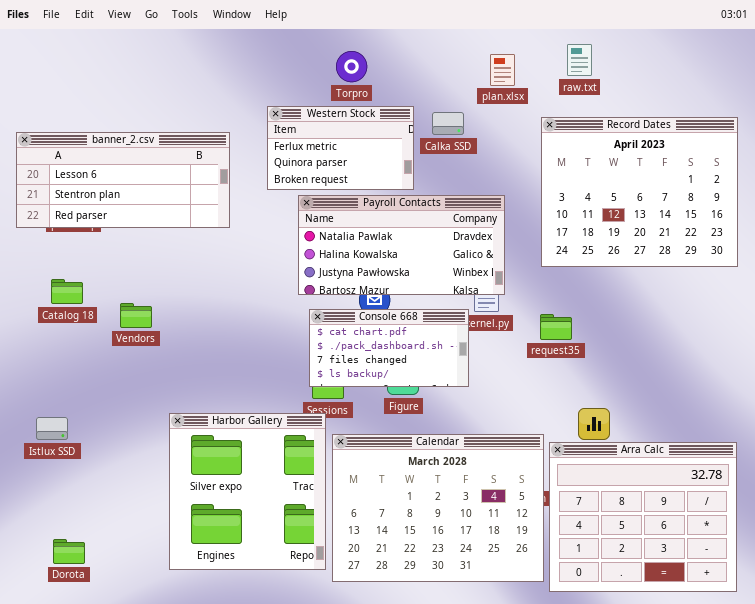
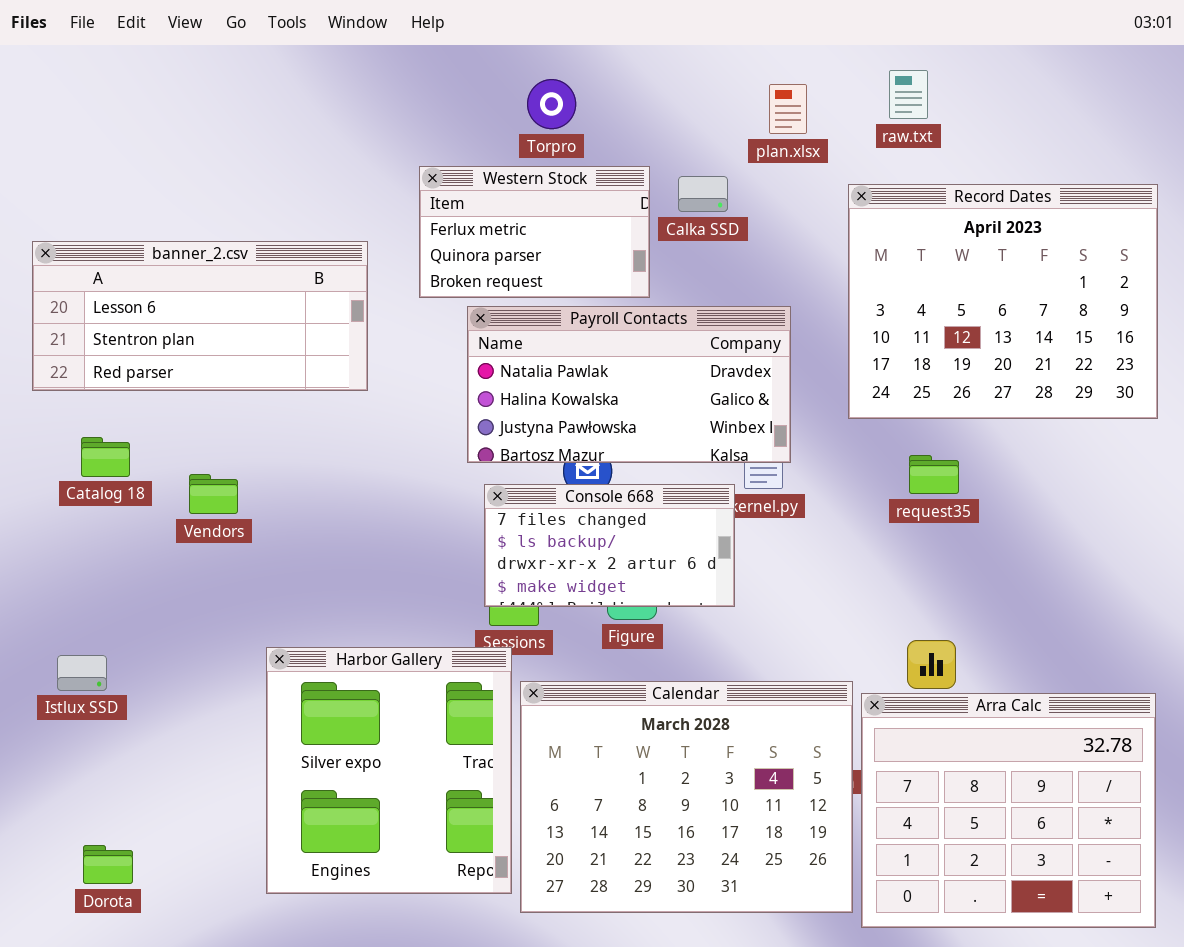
banner_2.csv: [16,132,230,228] -> [32,241,368,391], moved
Console 668: [309,309,469,387] -> [484,484,735,607], scrolled down 2 rows
request35: [540,314,572,340] -> [909,455,959,494], moved

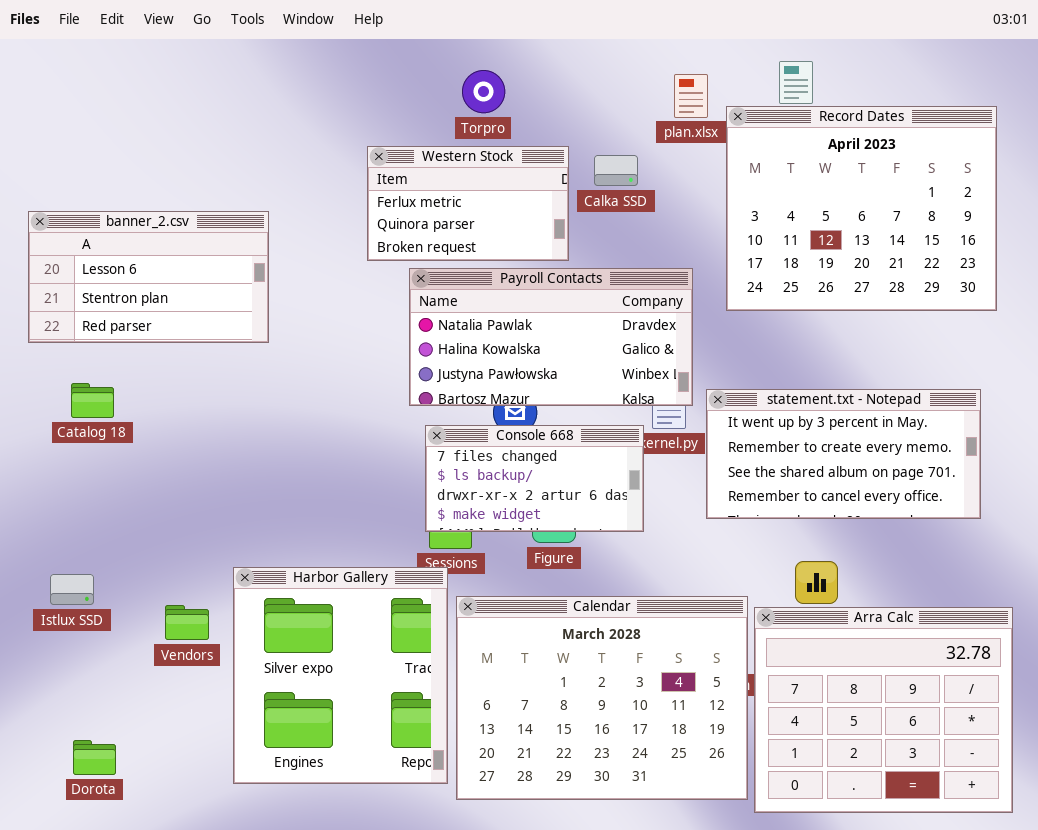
Record Dates: [848,184,1158,419] -> [726,106,997,311], moved
banner_2.csv: [32,241,368,391] -> [28,211,269,343], resized
statement.txt - Notepad: none -> [706,389,981,519], opened
Vendors: [189,474,238,514] -> [165,605,209,640], moved

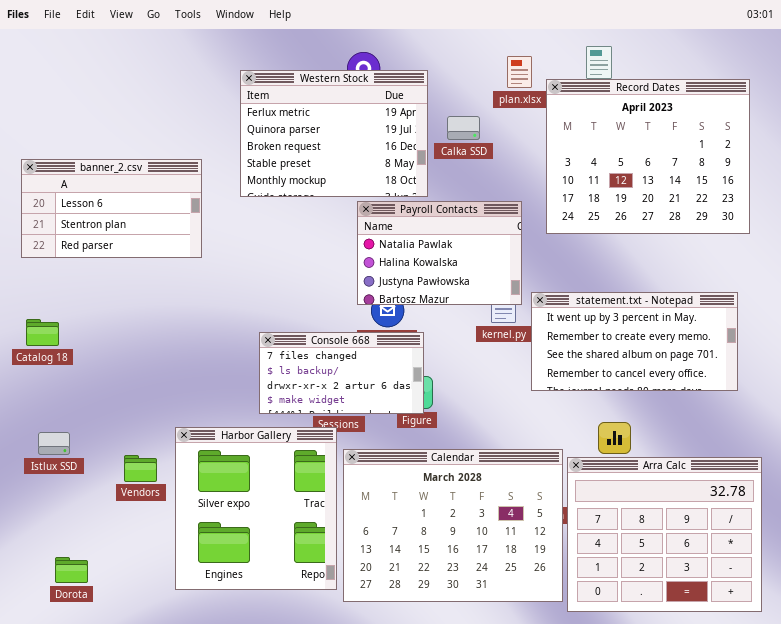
Western Stock: [367,146,569,261] -> [240,70,428,197], resized
Payroll Contacts: [409,268,693,406] -> [357,201,522,305], resized
Catalog 18: [71,383,114,418] -> [26,319,59,346], moved
Console 668: [425,425,644,532] -> [259,332,424,414], moved

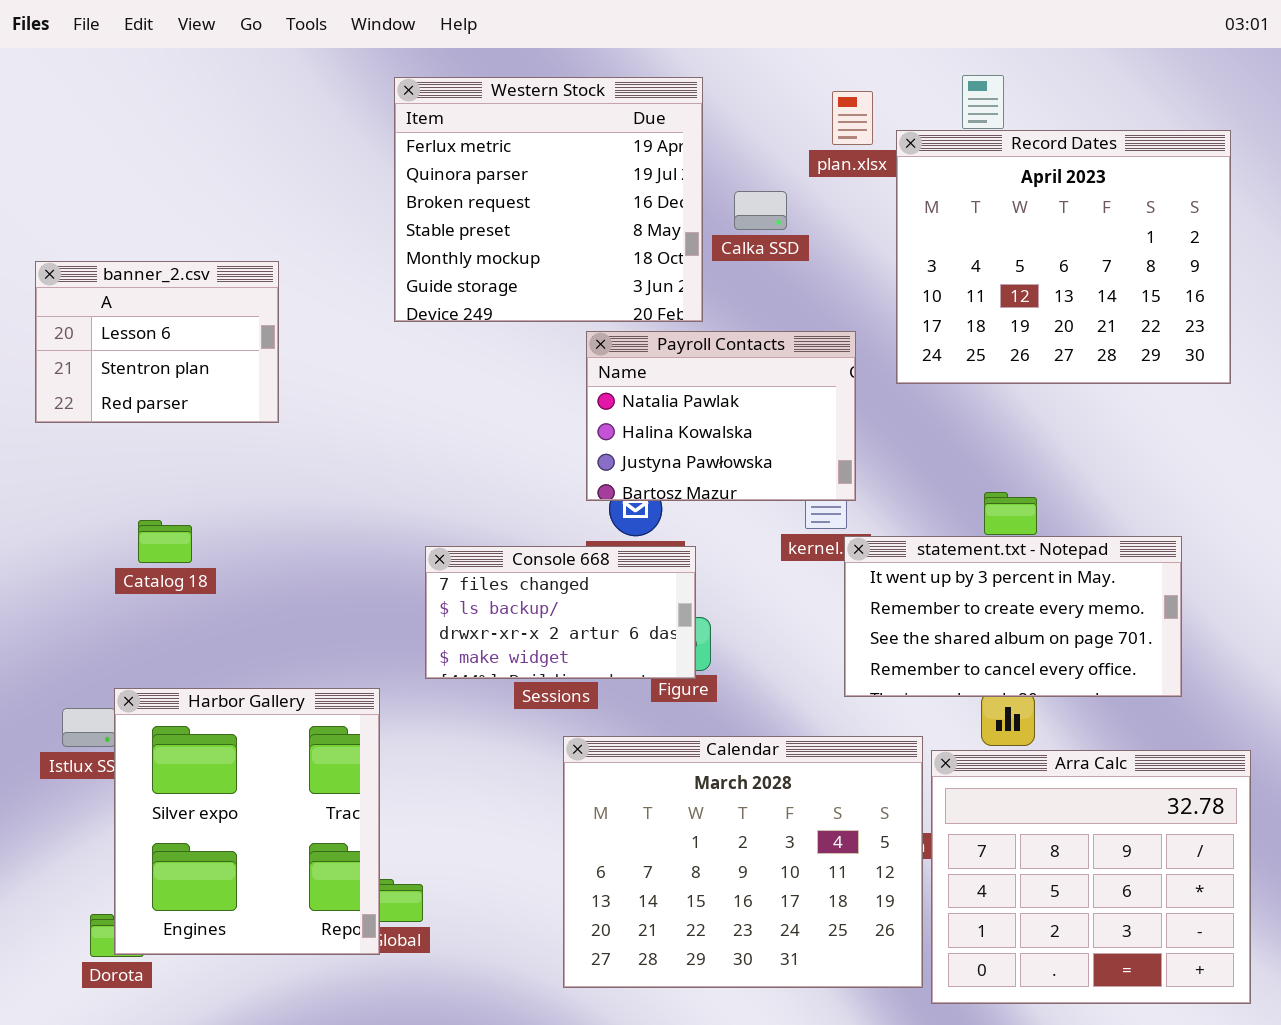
Western Stock: [240,70,428,197] -> [394,77,703,322], resized
banner_2.csv: [21,159,202,258] -> [35,261,279,423], resized
statement.txt - Notepad: [531,292,738,391] -> [844,536,1182,697], moved
Catalog 18: [26,319,59,346] -> [138,520,192,563], moved
Harbor Gallery: [175,427,337,590] -> [114,688,380,955], moved

